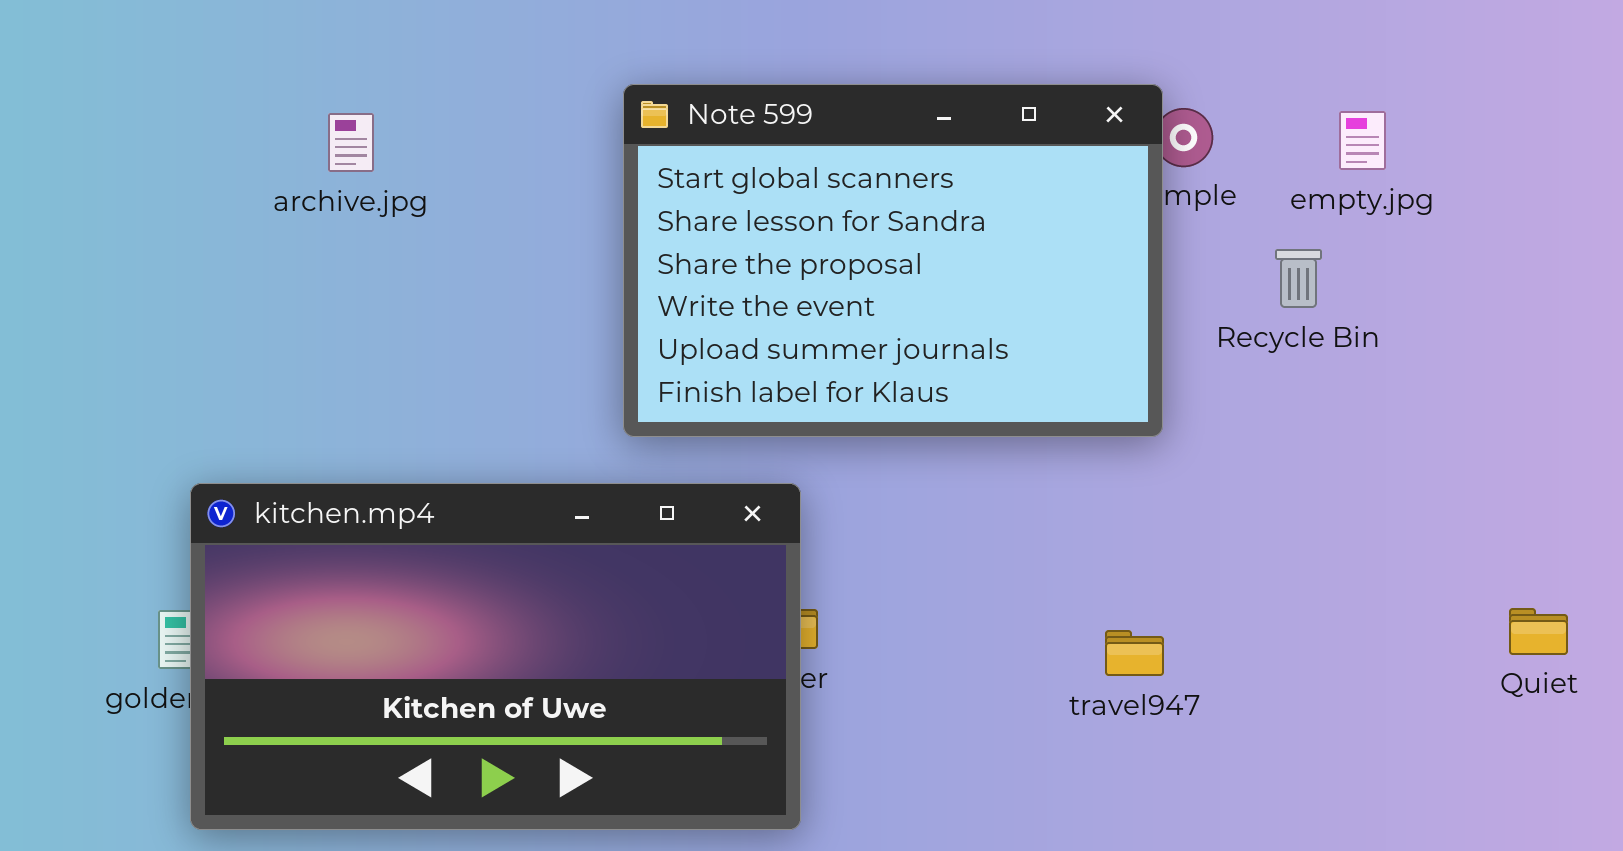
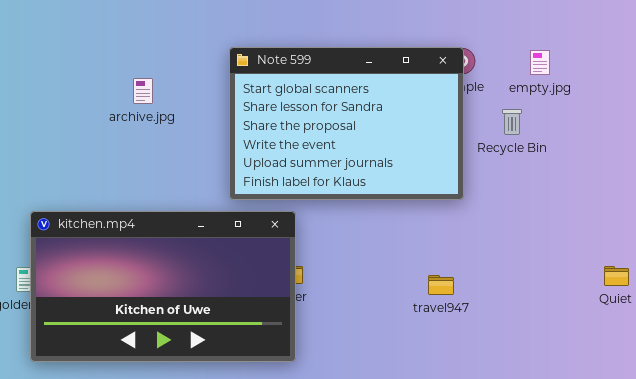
Note 599: [623,84,1163,437] -> [229,47,464,200], moved
archive.jpg: [328,113,374,172] -> [133,78,153,104], moved

